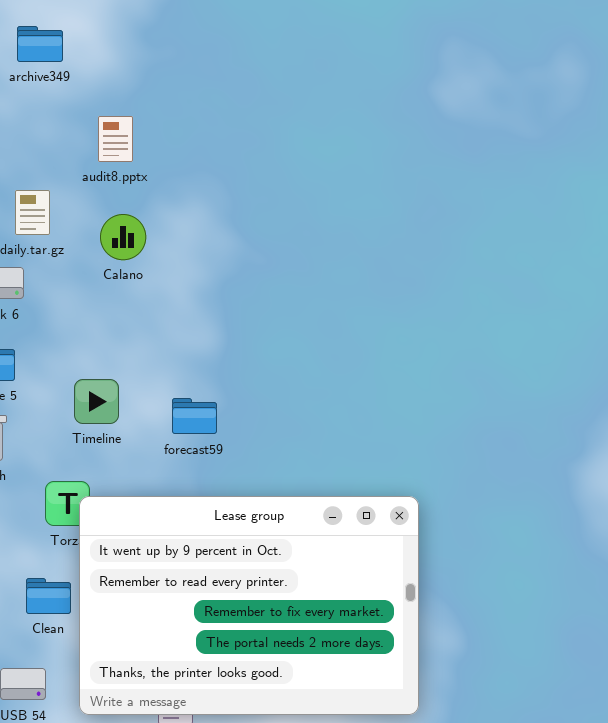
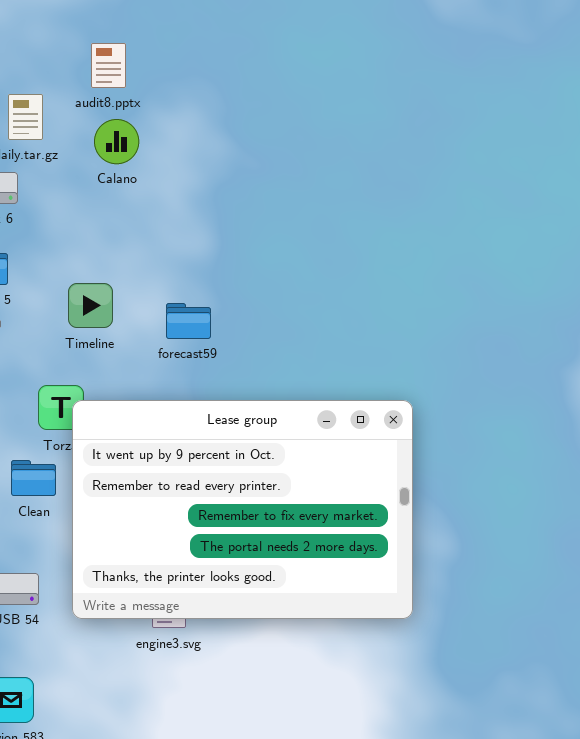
audit8.pptx: [98,116,133,162] -> [91,43,126,88], moved
Clean: [26,578,71,614] -> [11,460,56,496], moved

